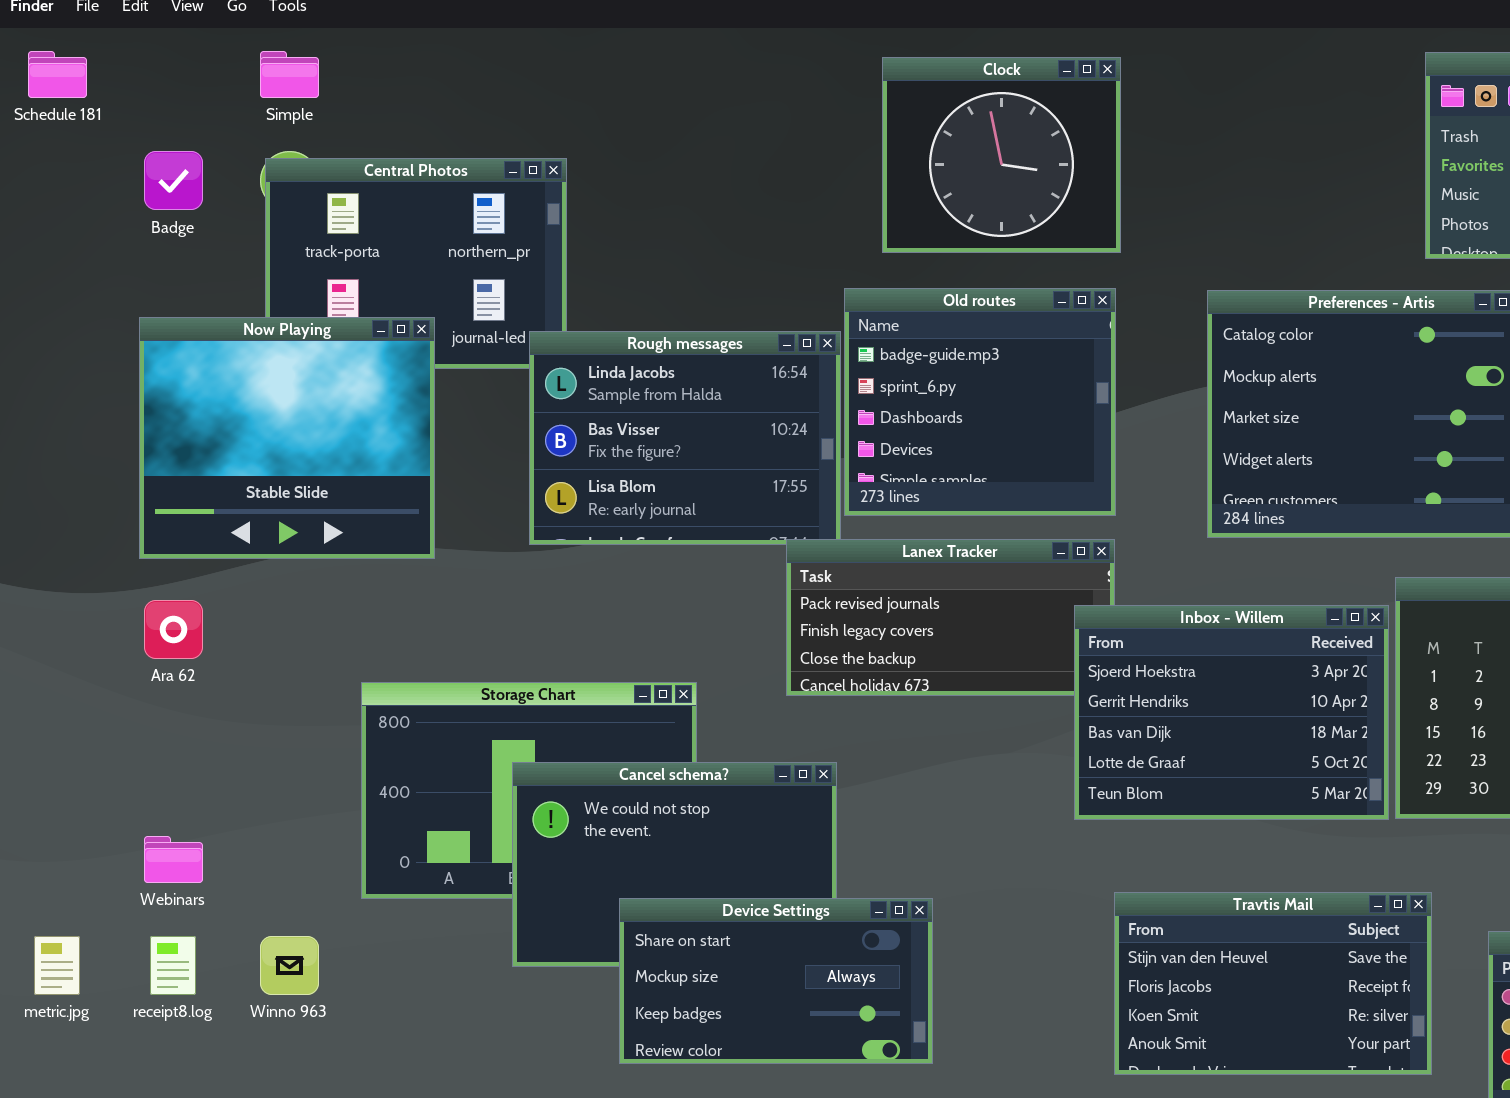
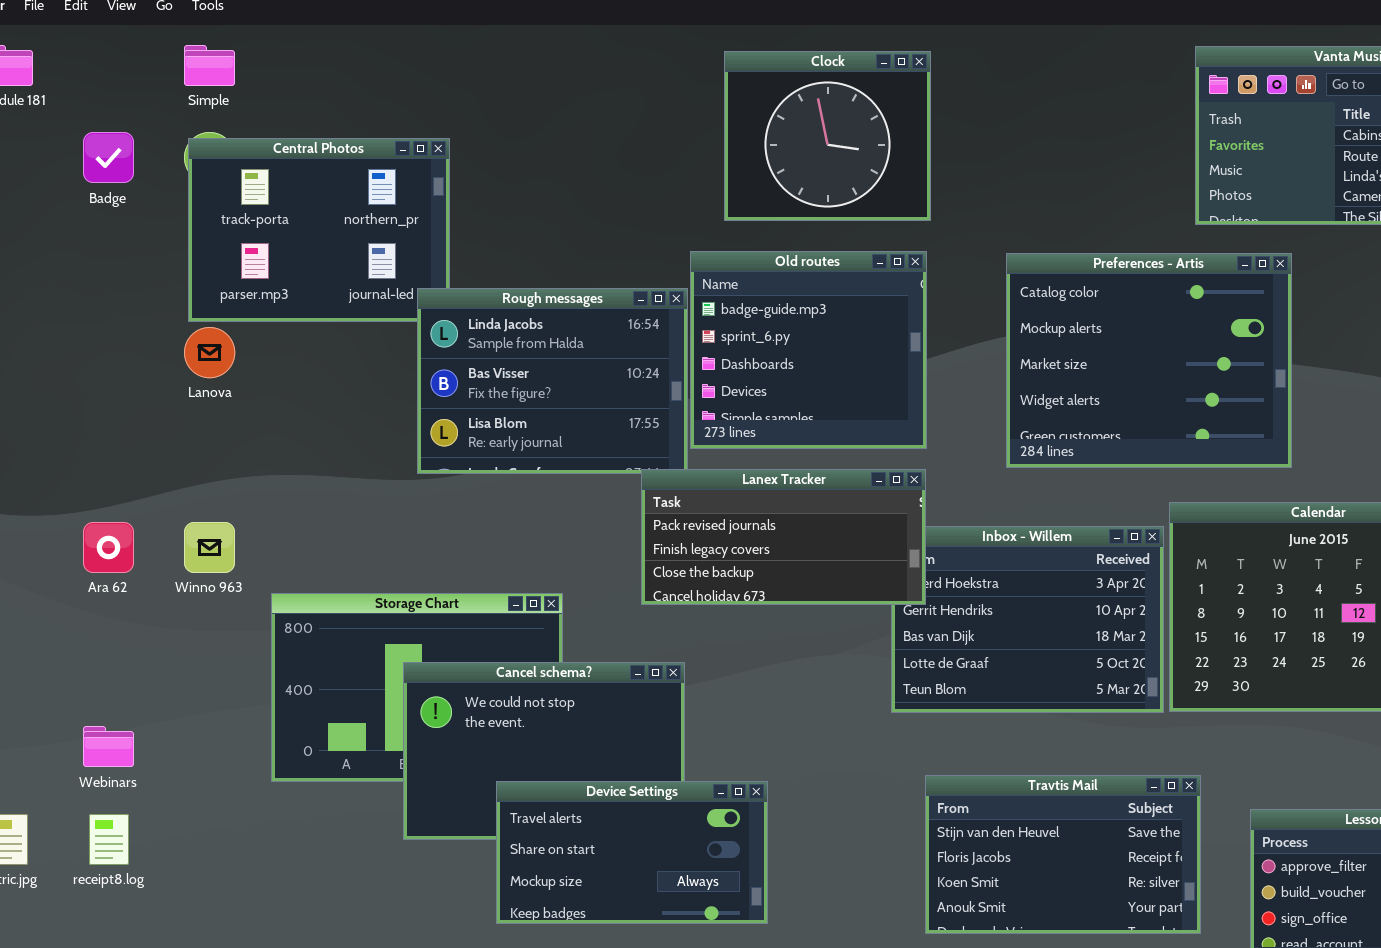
Now Playing: [139,317,435,559] -> none, closed
Lanex Tracker: [786,539,1115,696] -> [641,469,926,605], raised
Device Settings: [619,898,933,1064] -> [496,781,768,924], scrolled up 1 row
Winno 963: [260,936,319,995] -> [184,522,235,573], moved

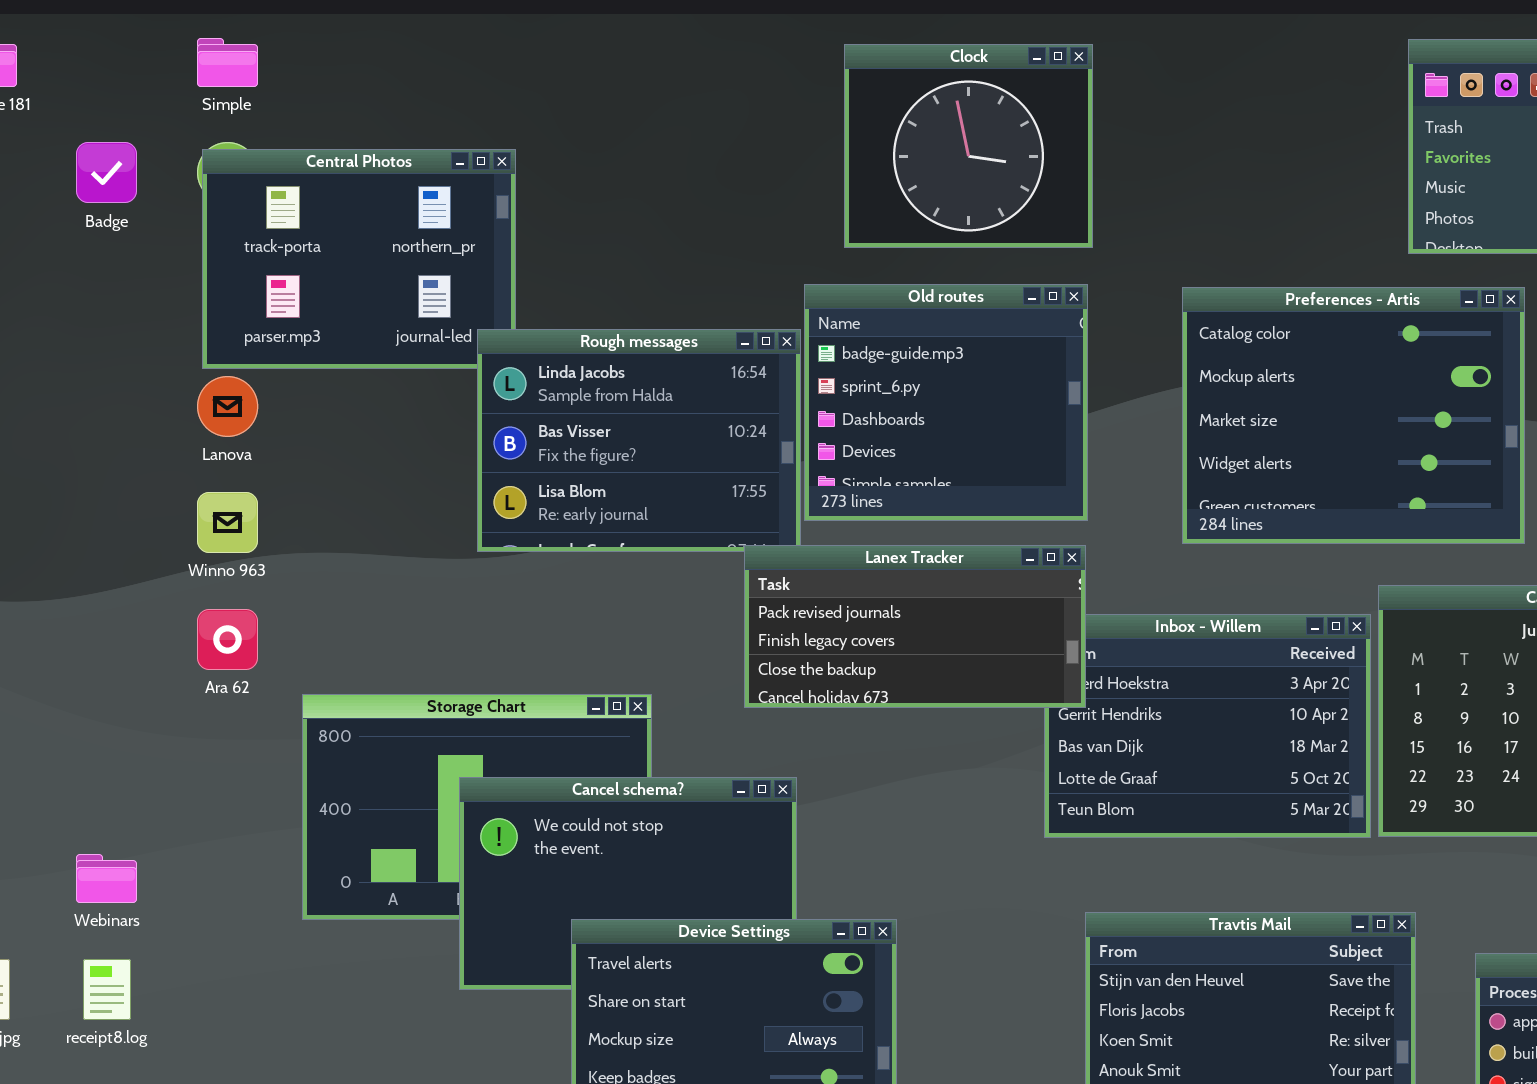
Ara 62: [83,522,134,573] -> [197,609,258,670], moved
Winno 963: [184,522,235,573] -> [197,492,258,553], moved

